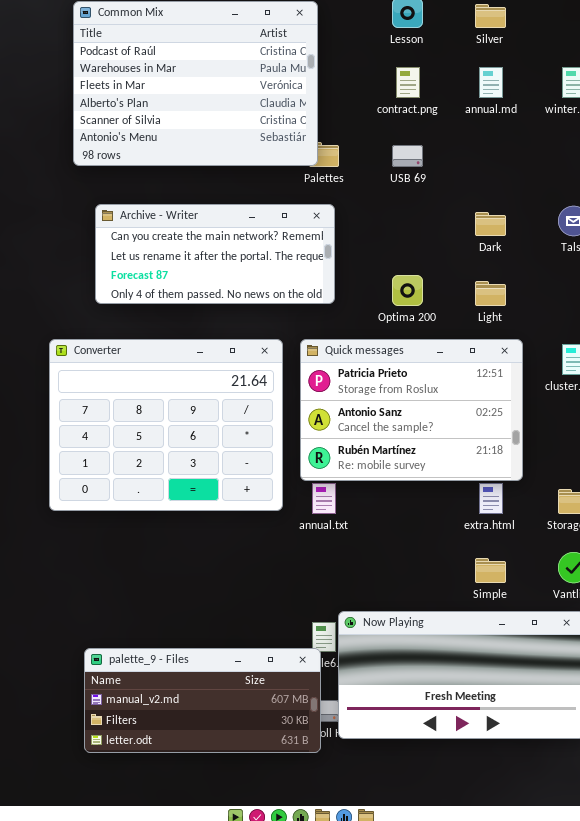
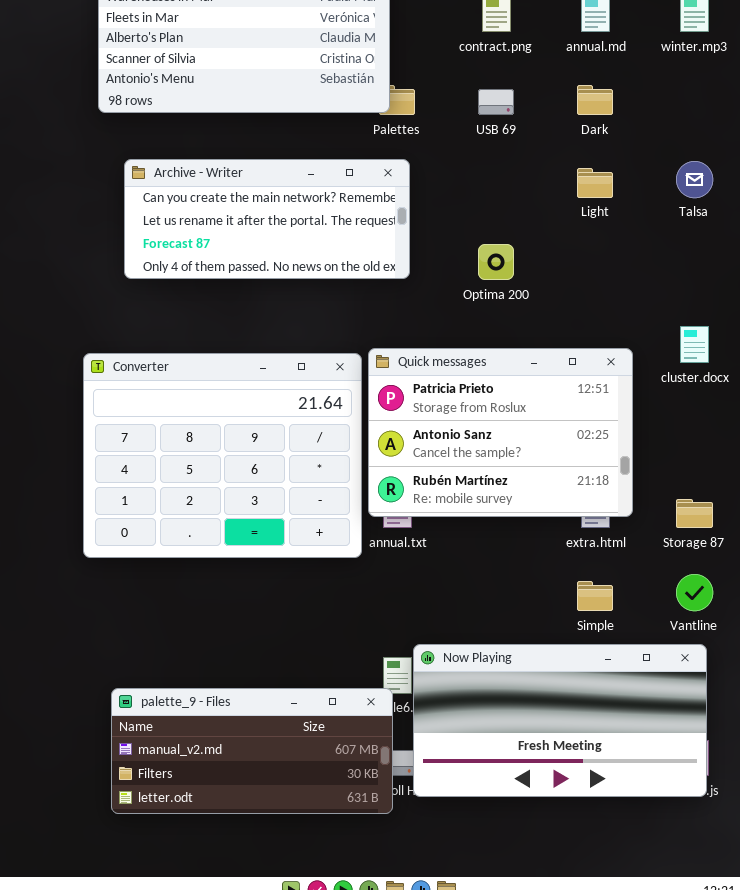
Dark: [475,212,506,236] -> [577,85,613,115], moved
Light: [475,281,506,306] -> [577,168,613,198], moved
Converter: [49,339,283,511] -> [83,353,362,558], moved
Quick messages: [300,339,523,481] -> [368,348,633,517], moved

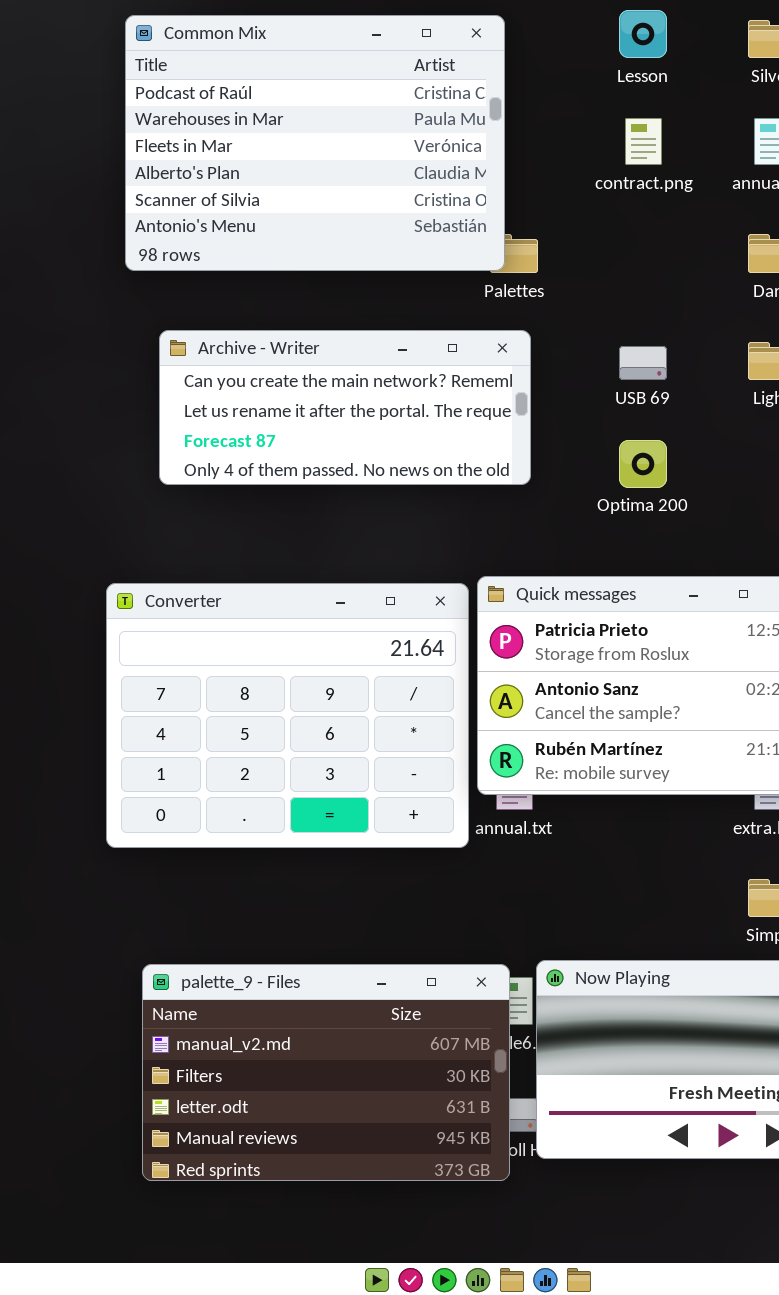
USB 69: [478,89,514,115] -> [619,346,667,380], moved
palette_9 - Files: [111,688,393,814] -> [142,964,510,1181], resized

